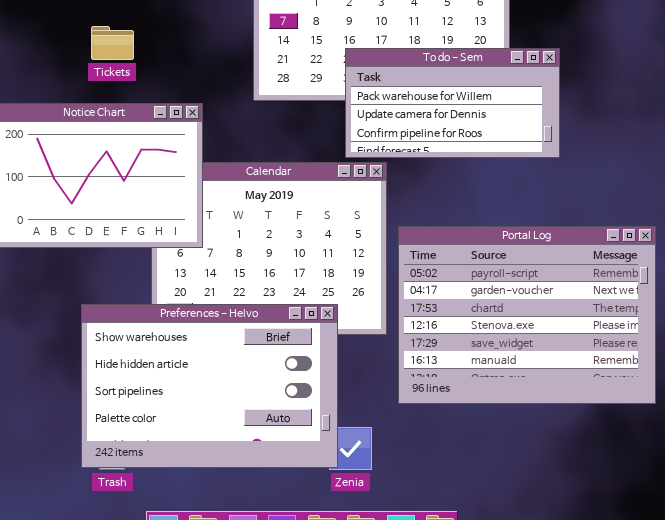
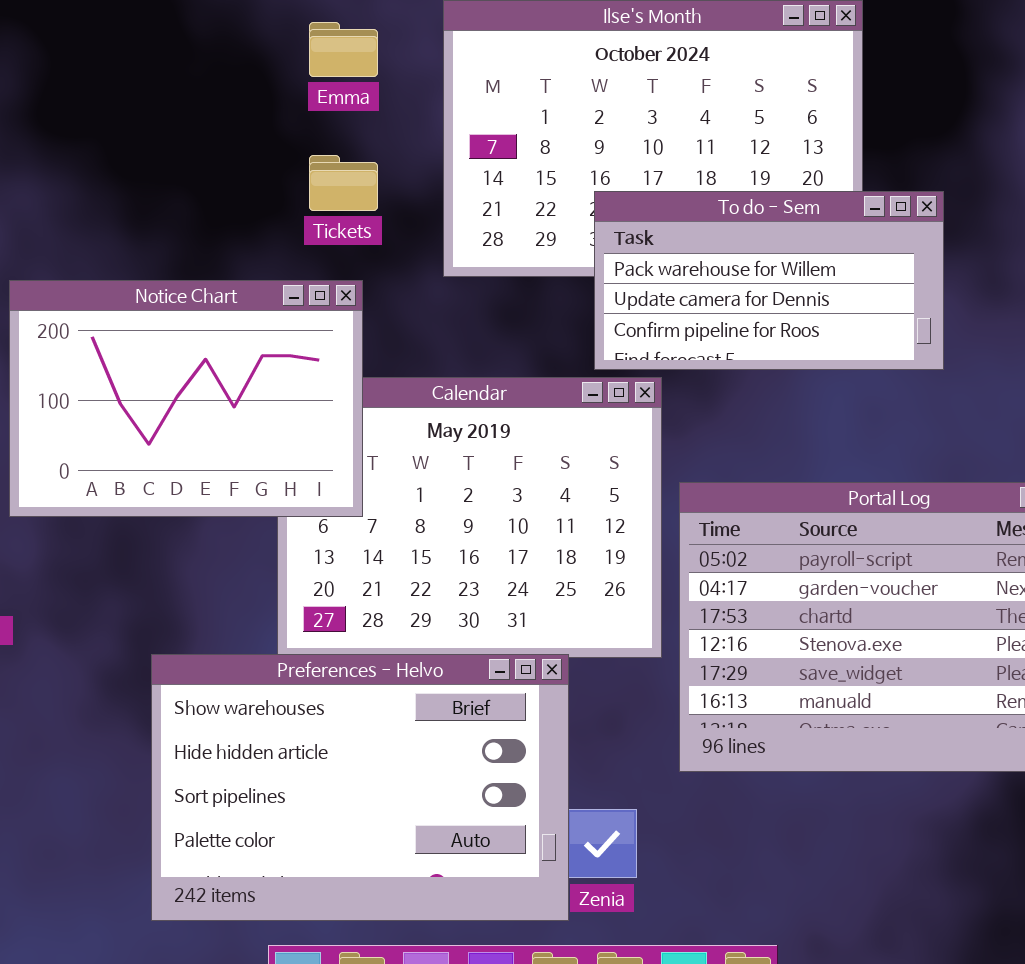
Tickets: [91,26,134,60] -> [309,155,378,211], moved
Preferences - Helvo: [81,304,338,468] -> [151,654,569,921], moved

